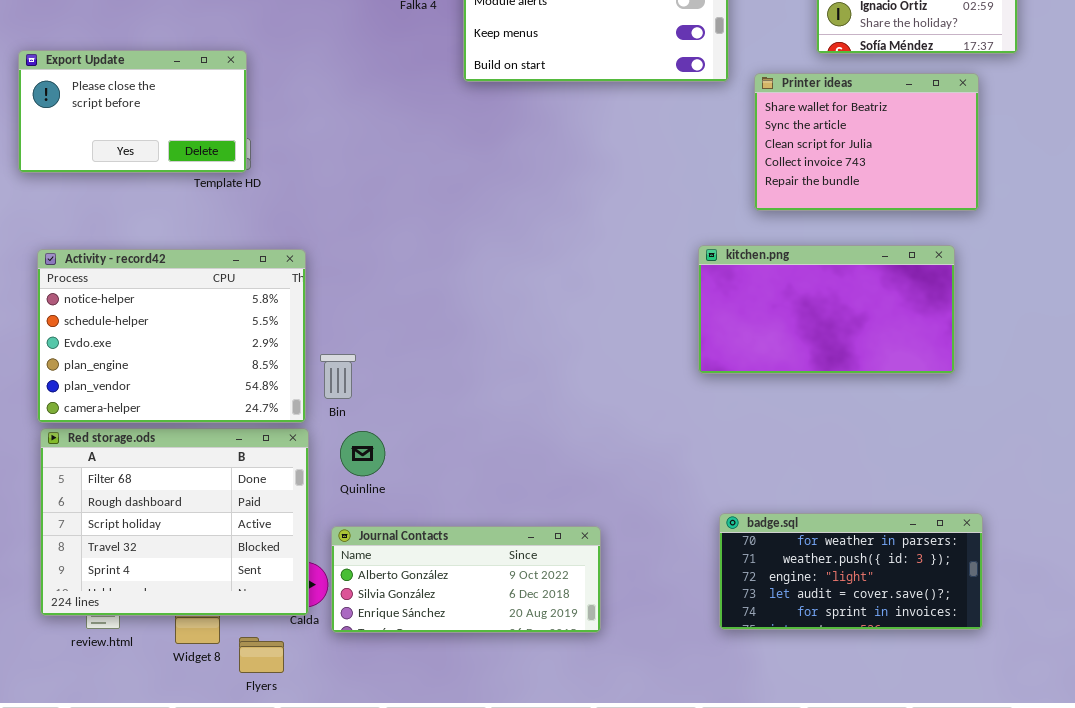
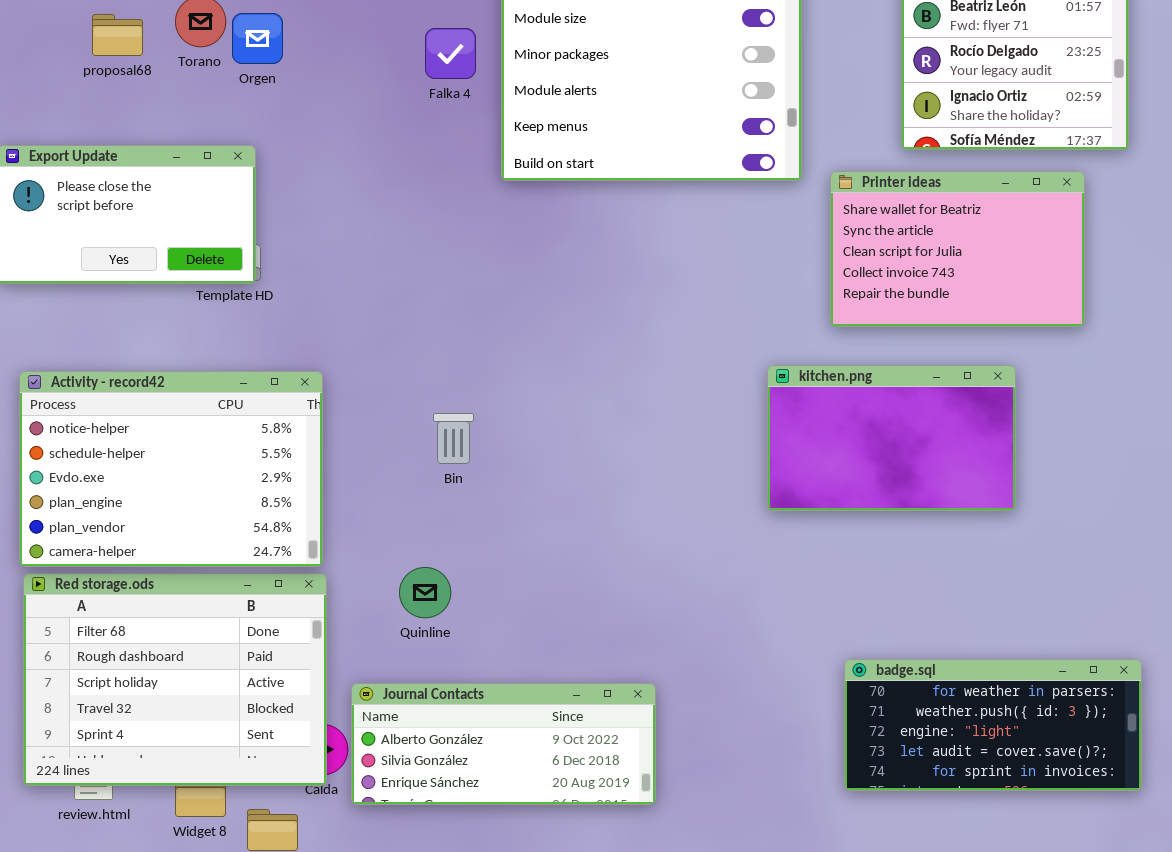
kitchen.png: [698,245,955,374] -> [767,365,1016,511], resized
Bin: [320,354,356,399] -> [433,413,474,464], moved
Quinline: [340,431,385,476] -> [399,567,451,618], moved
badge.sql: [719,513,983,630] -> [844,659,1142,791], moved

